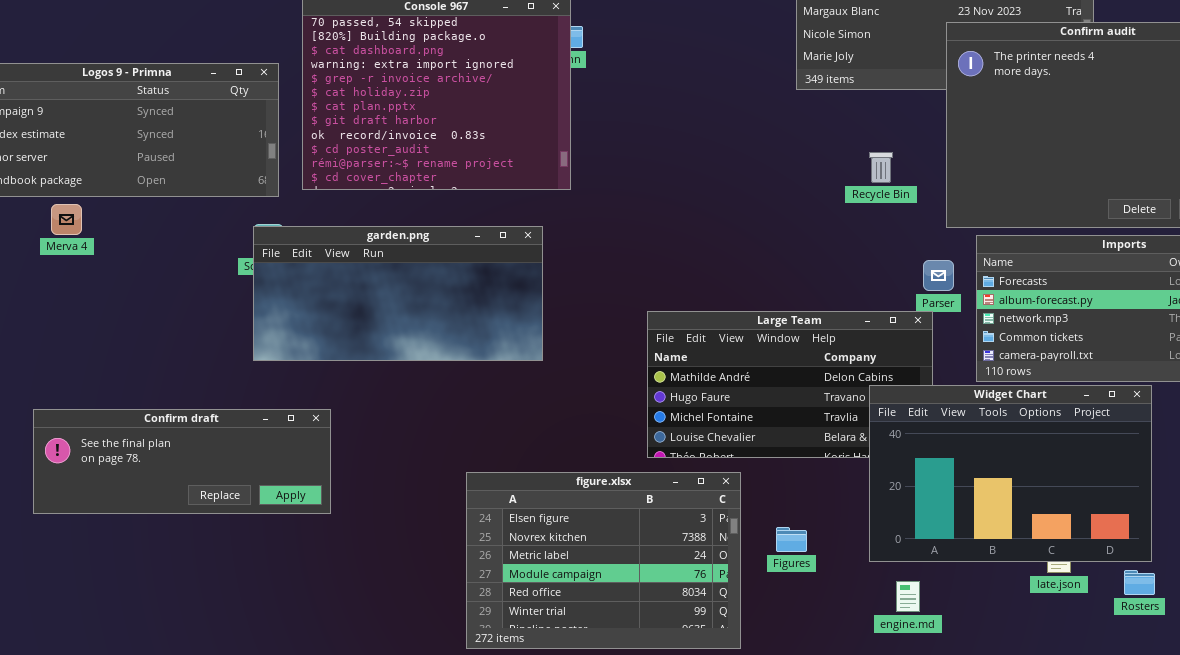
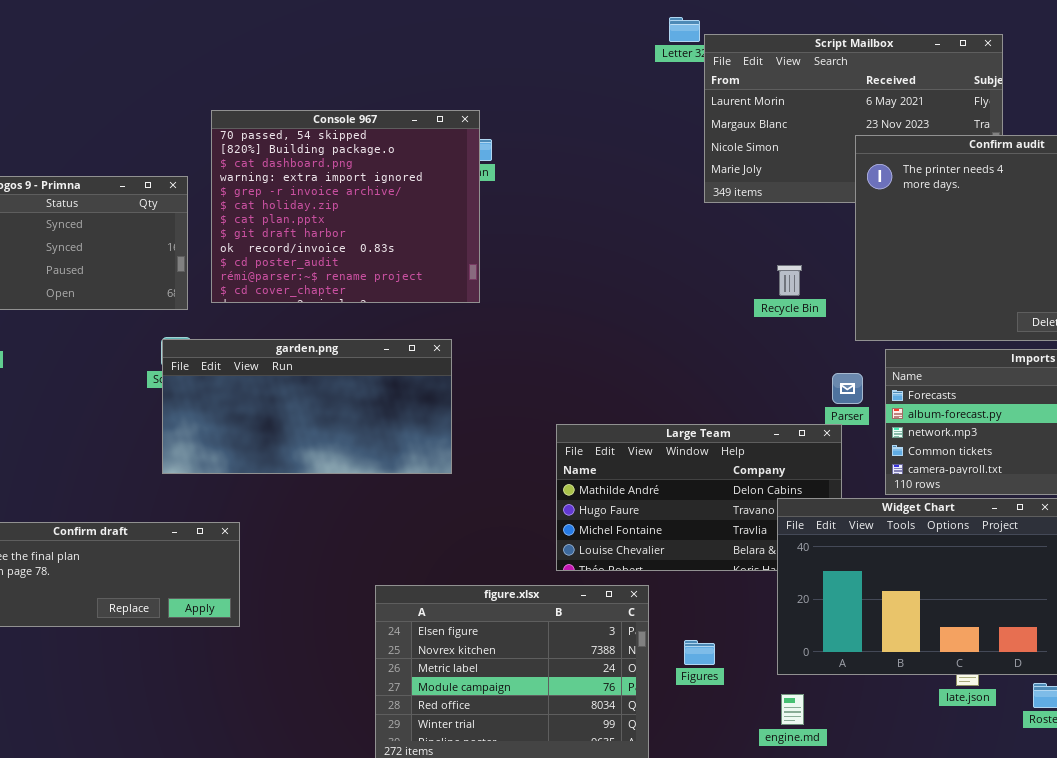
engine.md: [896,581,920,612] -> [781,694,804,725], moved

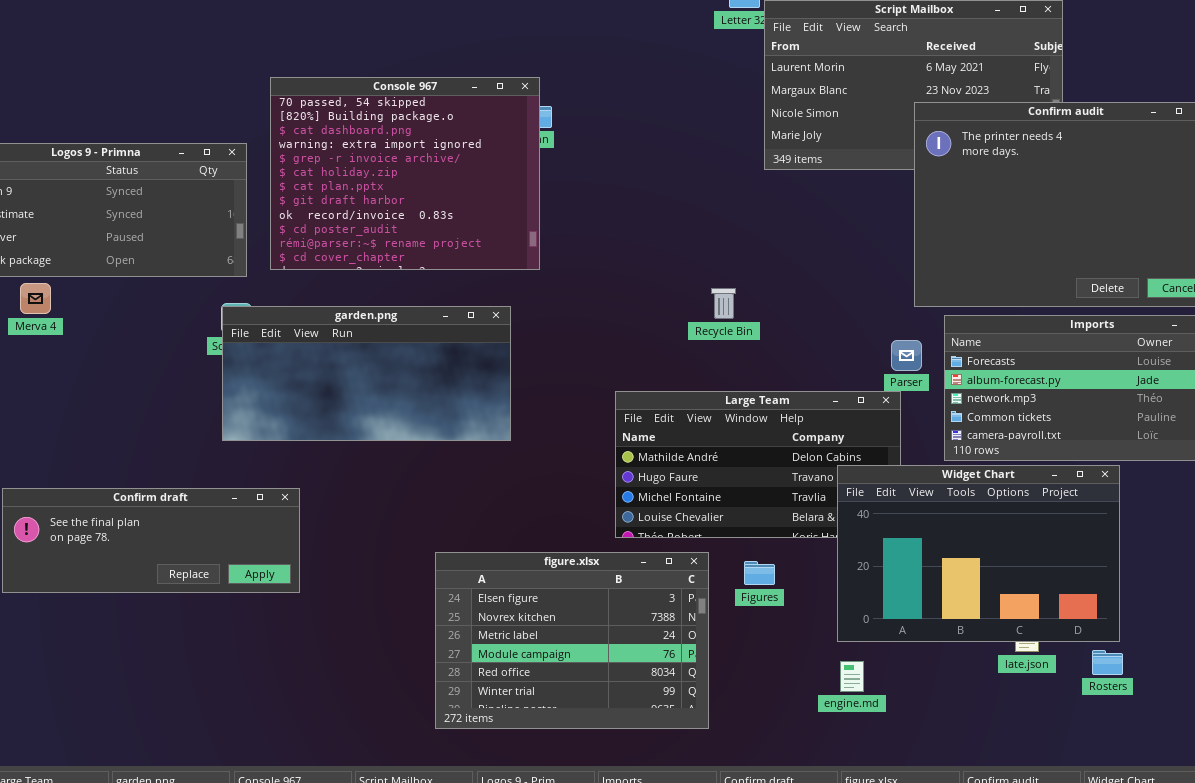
Recycle Bin: [777,265,802,296] -> [711,288,736,319], moved
Figures: [684,640,715,665] -> [744,561,775,585], moved

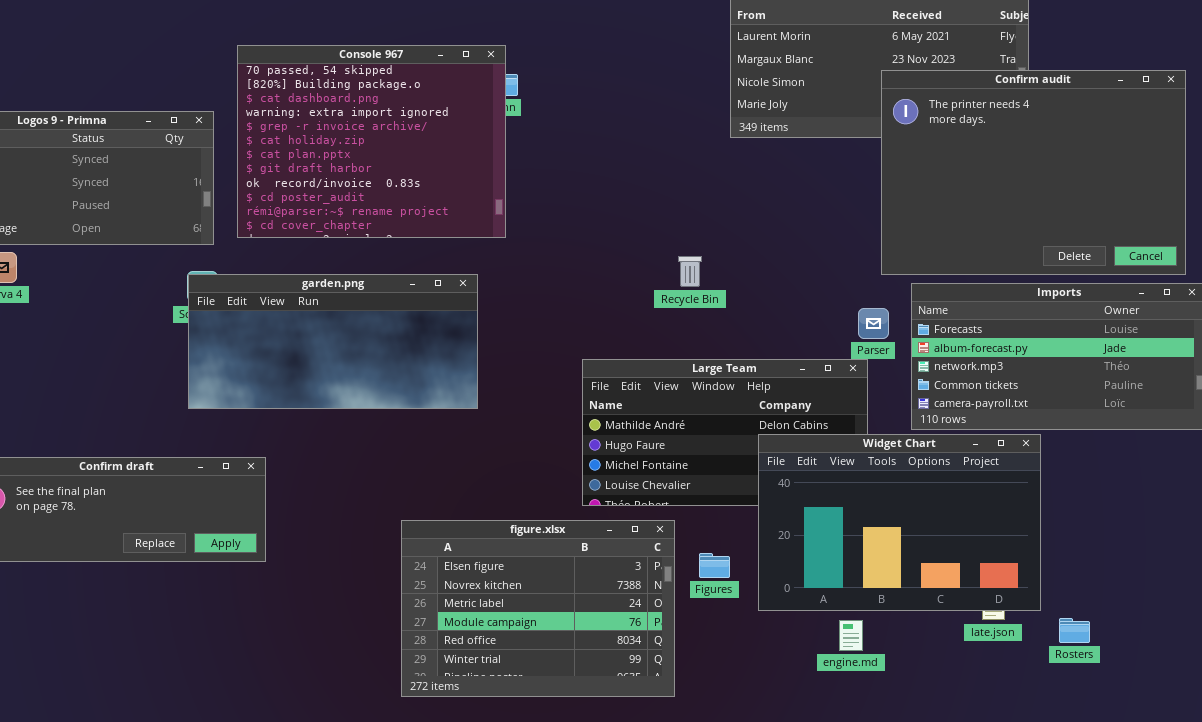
Widget Chart: [837,465,1120,642] -> [758,434,1041,611], moved
Figures: [744,561,775,585] -> [699,553,730,578], moved
engine.md: [840,661,864,692] -> [839,620,863,651], moved

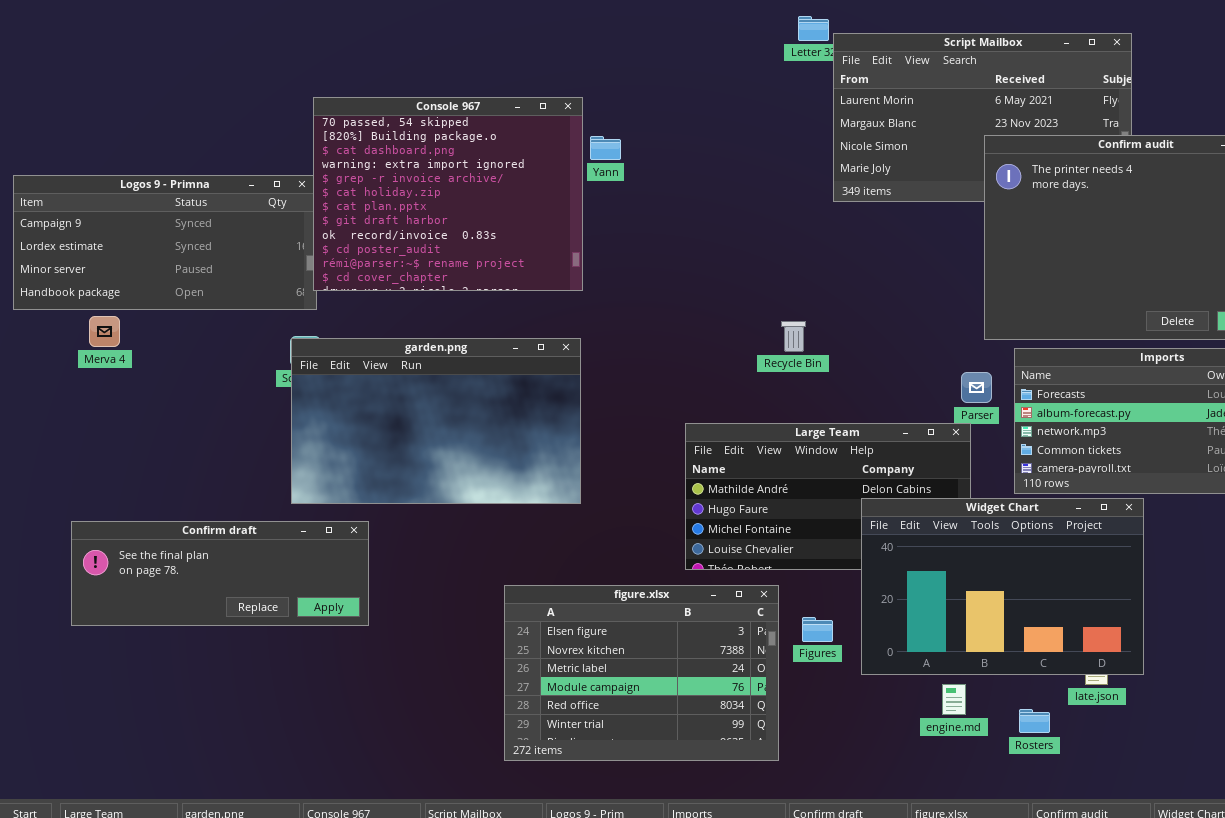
Console 967: [237,45,506,238] -> [313,97,583,291], moved
garden.png: [188,274,478,409] -> [291,338,581,504], resized
Rosters: [1059,618,1090,643] -> [1019,709,1050,733], moved

